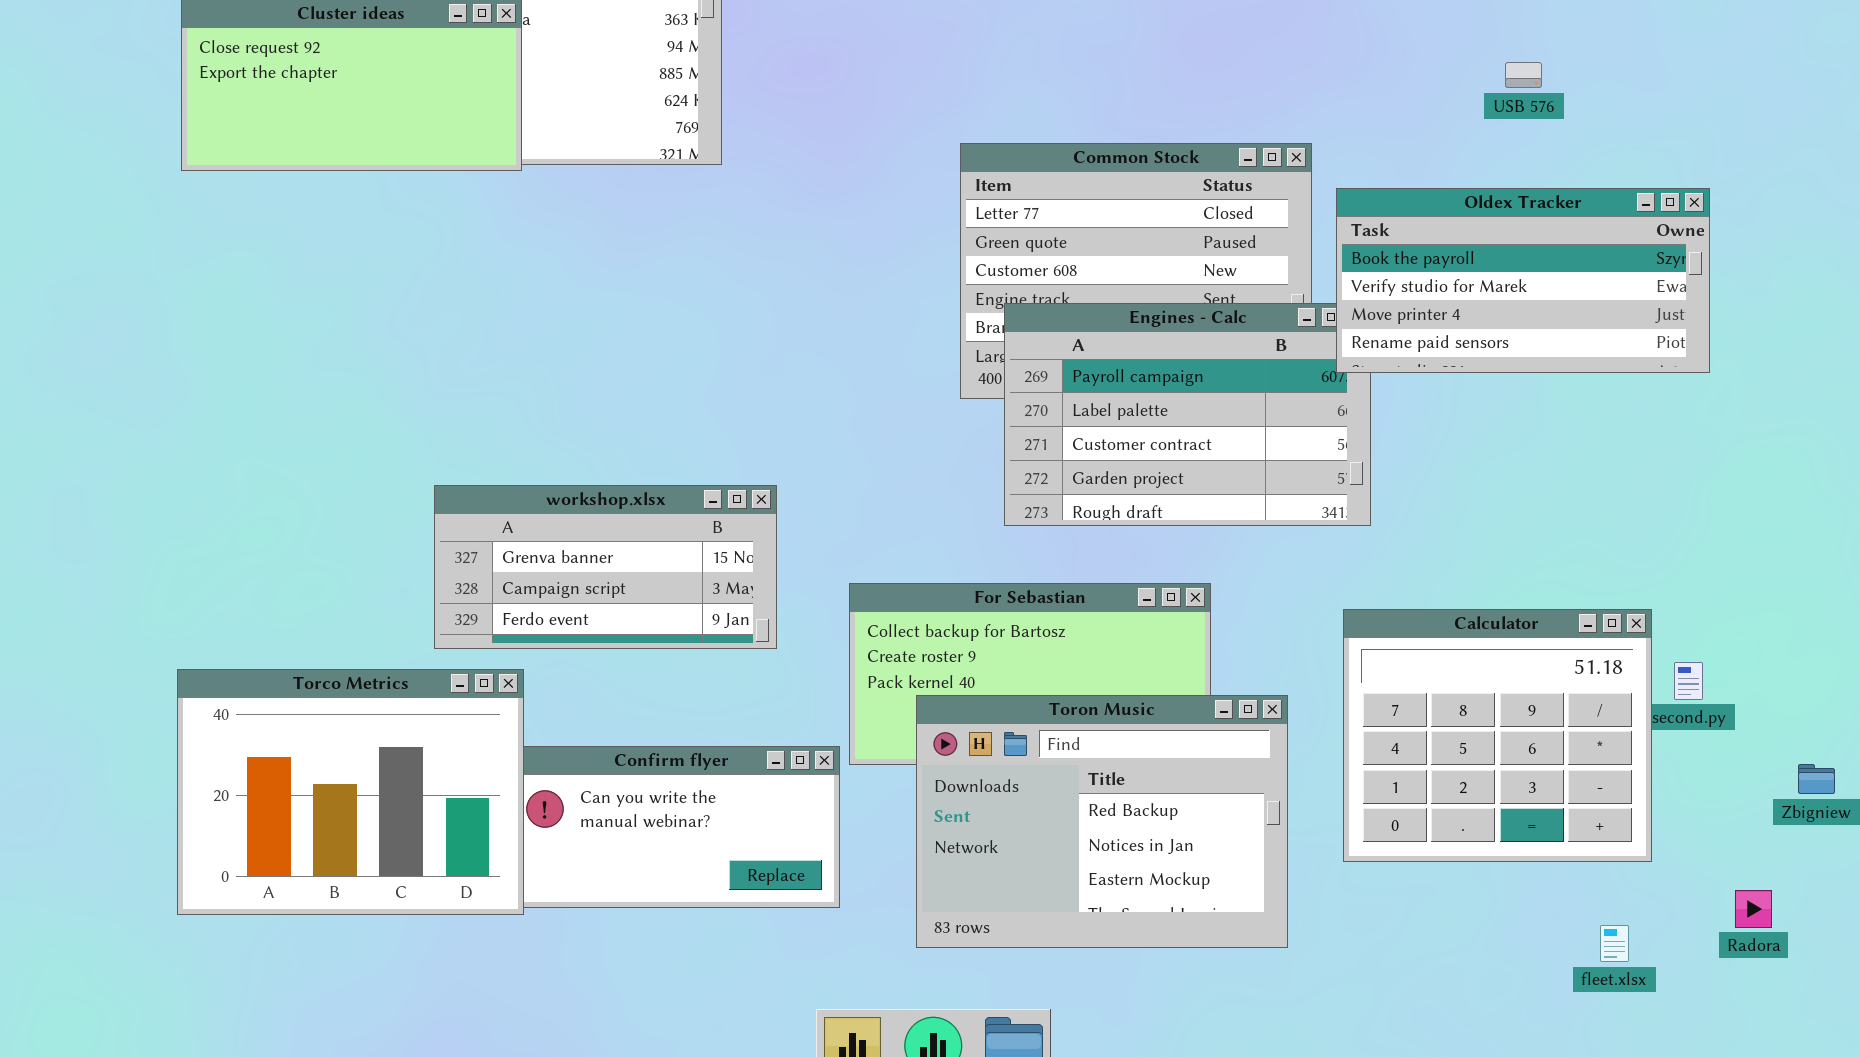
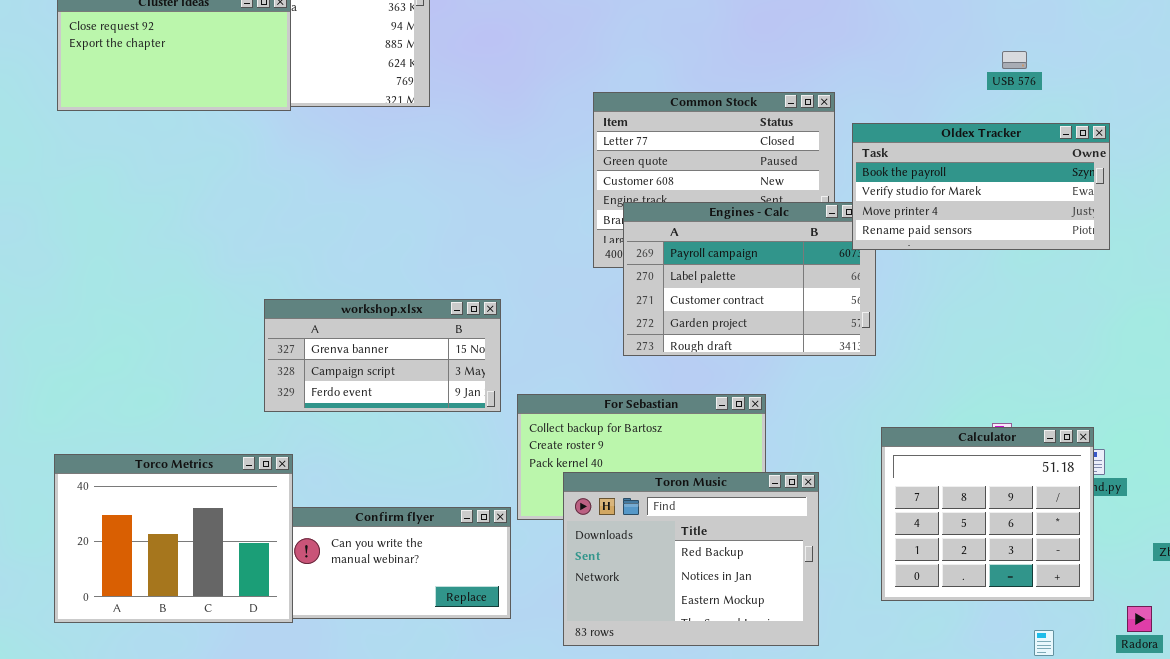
USB 576: [1505,62,1542,88] -> [1002,51,1027,69], moved
workshop.xlsx: [434,485,777,649] -> [264,299,501,412], moved
Calculator: [1343,609,1652,862] -> [881,427,1094,601], moved

